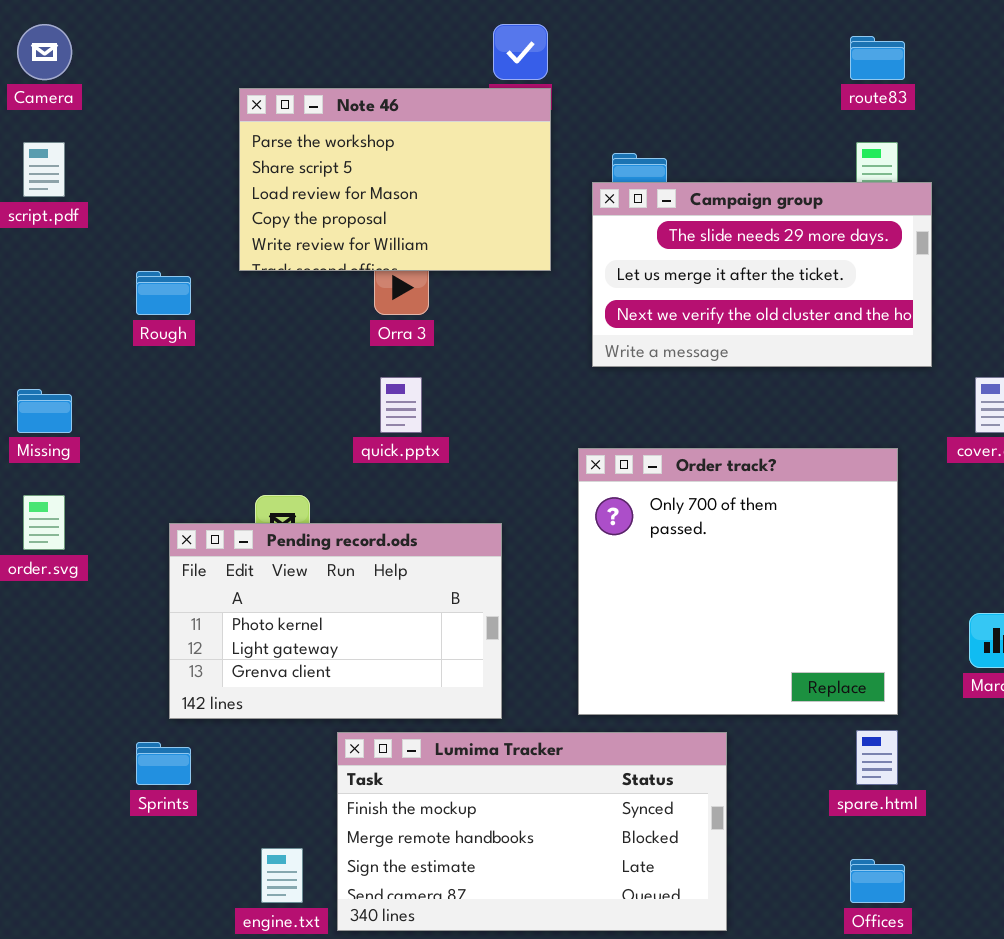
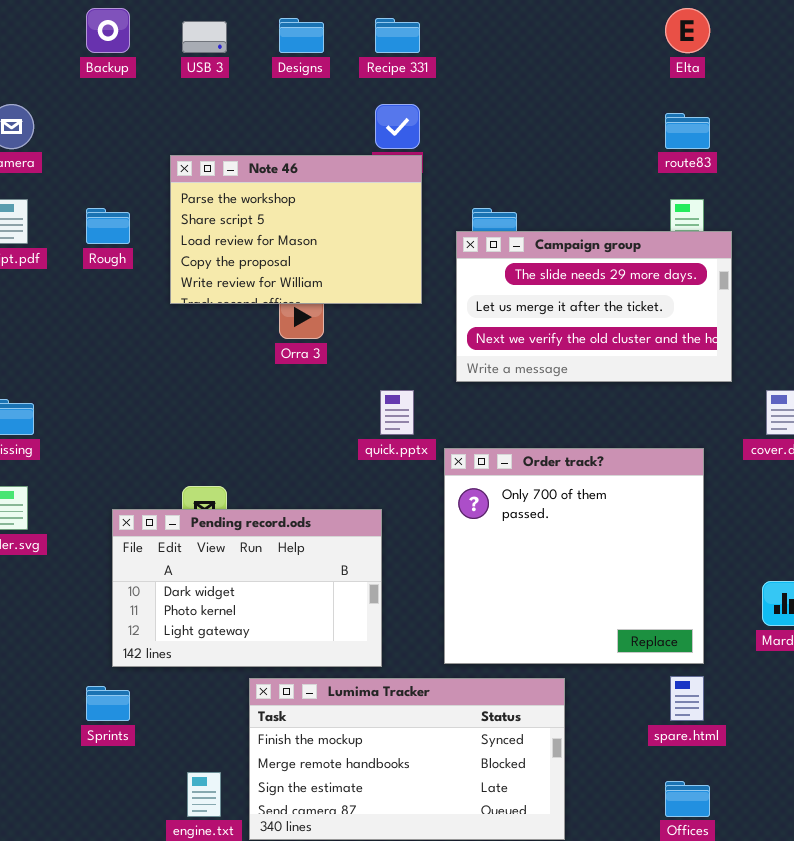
Rough: [136,271,191,315] -> [86,208,130,244], moved
quick.pptx: [380,377,422,433] -> [380,390,414,435], moved
Pending record.ods: [169,523,502,719] -> [112,509,382,667], scrolled up 1 row

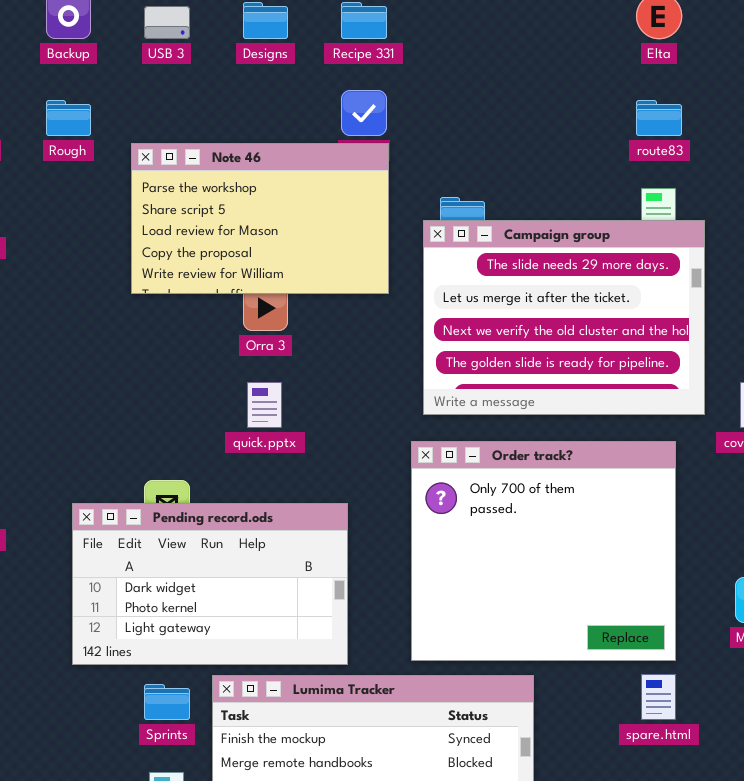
Rough: [86,208,130,244] -> [46,100,91,136], moved
Campaign group: [456,231,732,382] -> [423,220,705,415], resized
quick.pptx: [380,390,414,435] -> [247,382,282,428], moved
Sprints: [86,686,130,721] -> [144,684,190,720], moved

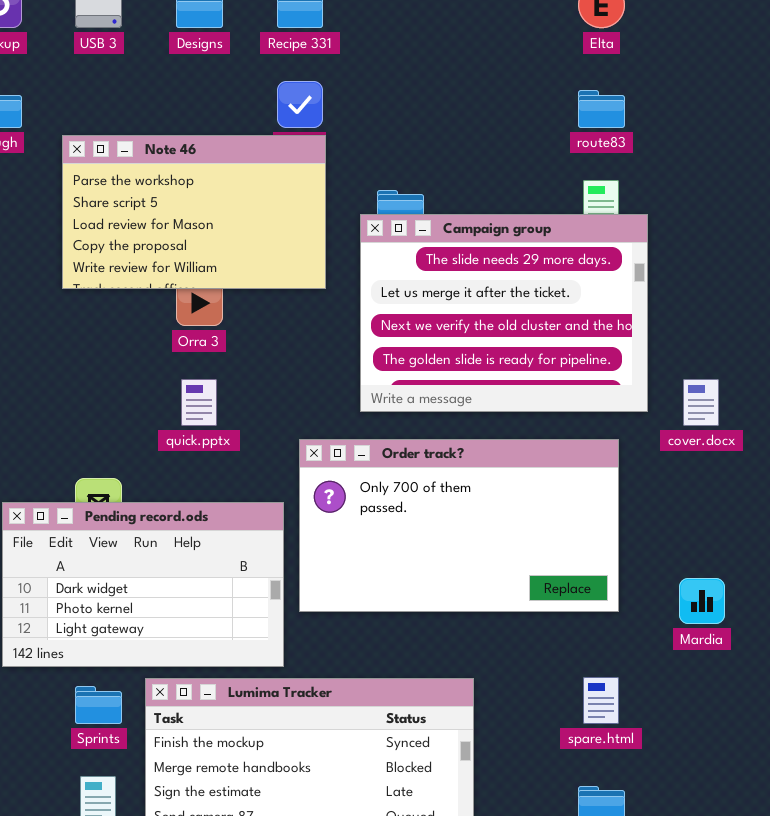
Order track?: [411,441,676,661] -> [299,439,619,612], resized

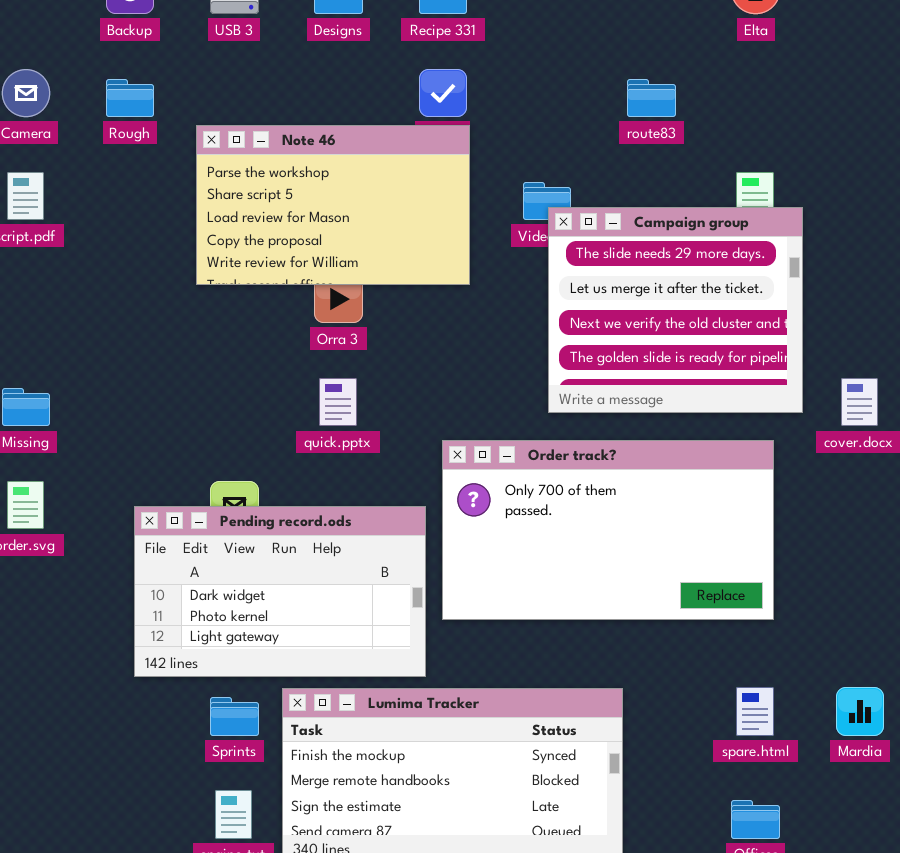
route83: [578,90,625,128] -> [627,79,676,117], moved
Campaign group: [360,214,648,412] -> [548,207,803,413], resized
Mardia: [679,578,725,624] -> [836,687,884,736], moved

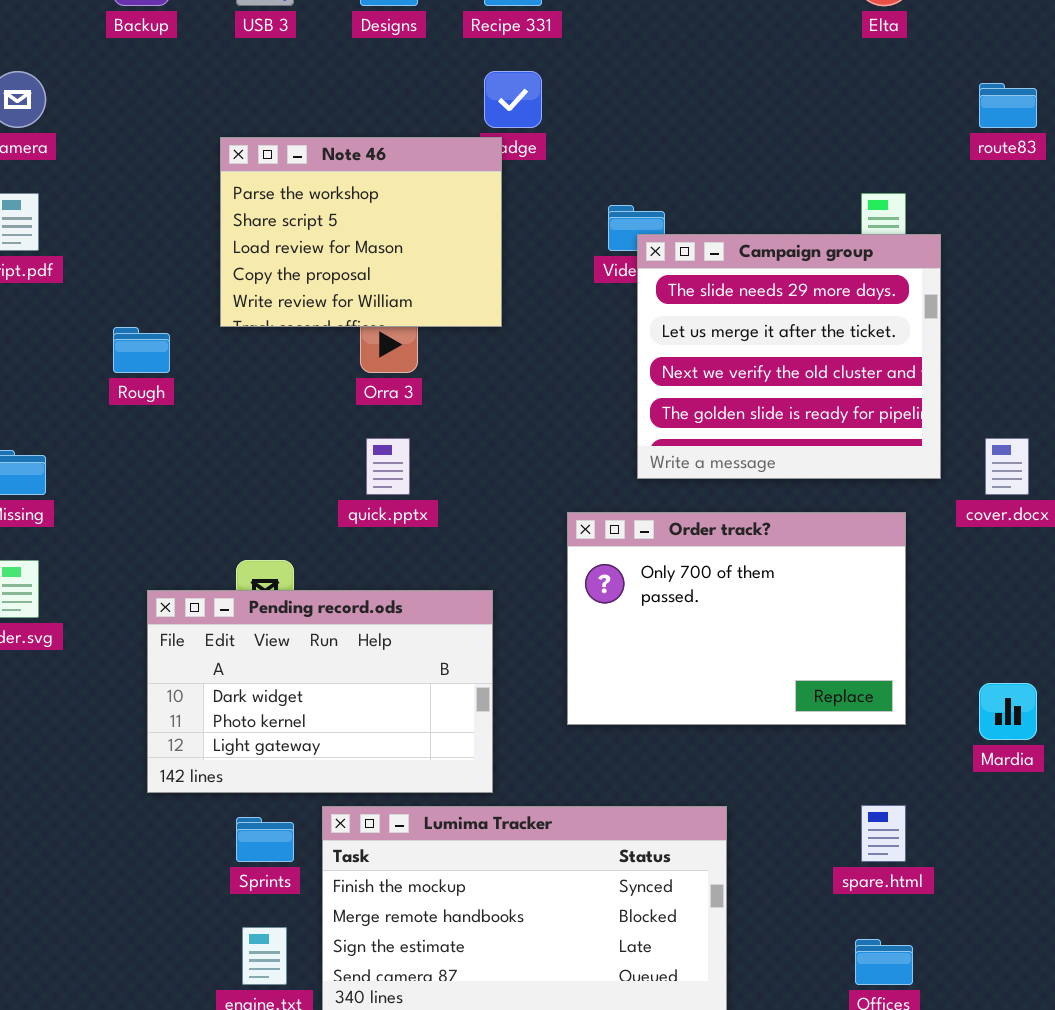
Rough: [106,79,154,117] -> [113,327,170,373], moved
route83: [627,79,676,117] -> [979,83,1037,128], moved
Note 46: [196,125,470,285] -> [220,137,502,327], resized
Order track?: [442,440,774,620] -> [567,512,906,725], resized
Mardia: [836,687,884,736] -> [979,683,1037,740], moved

